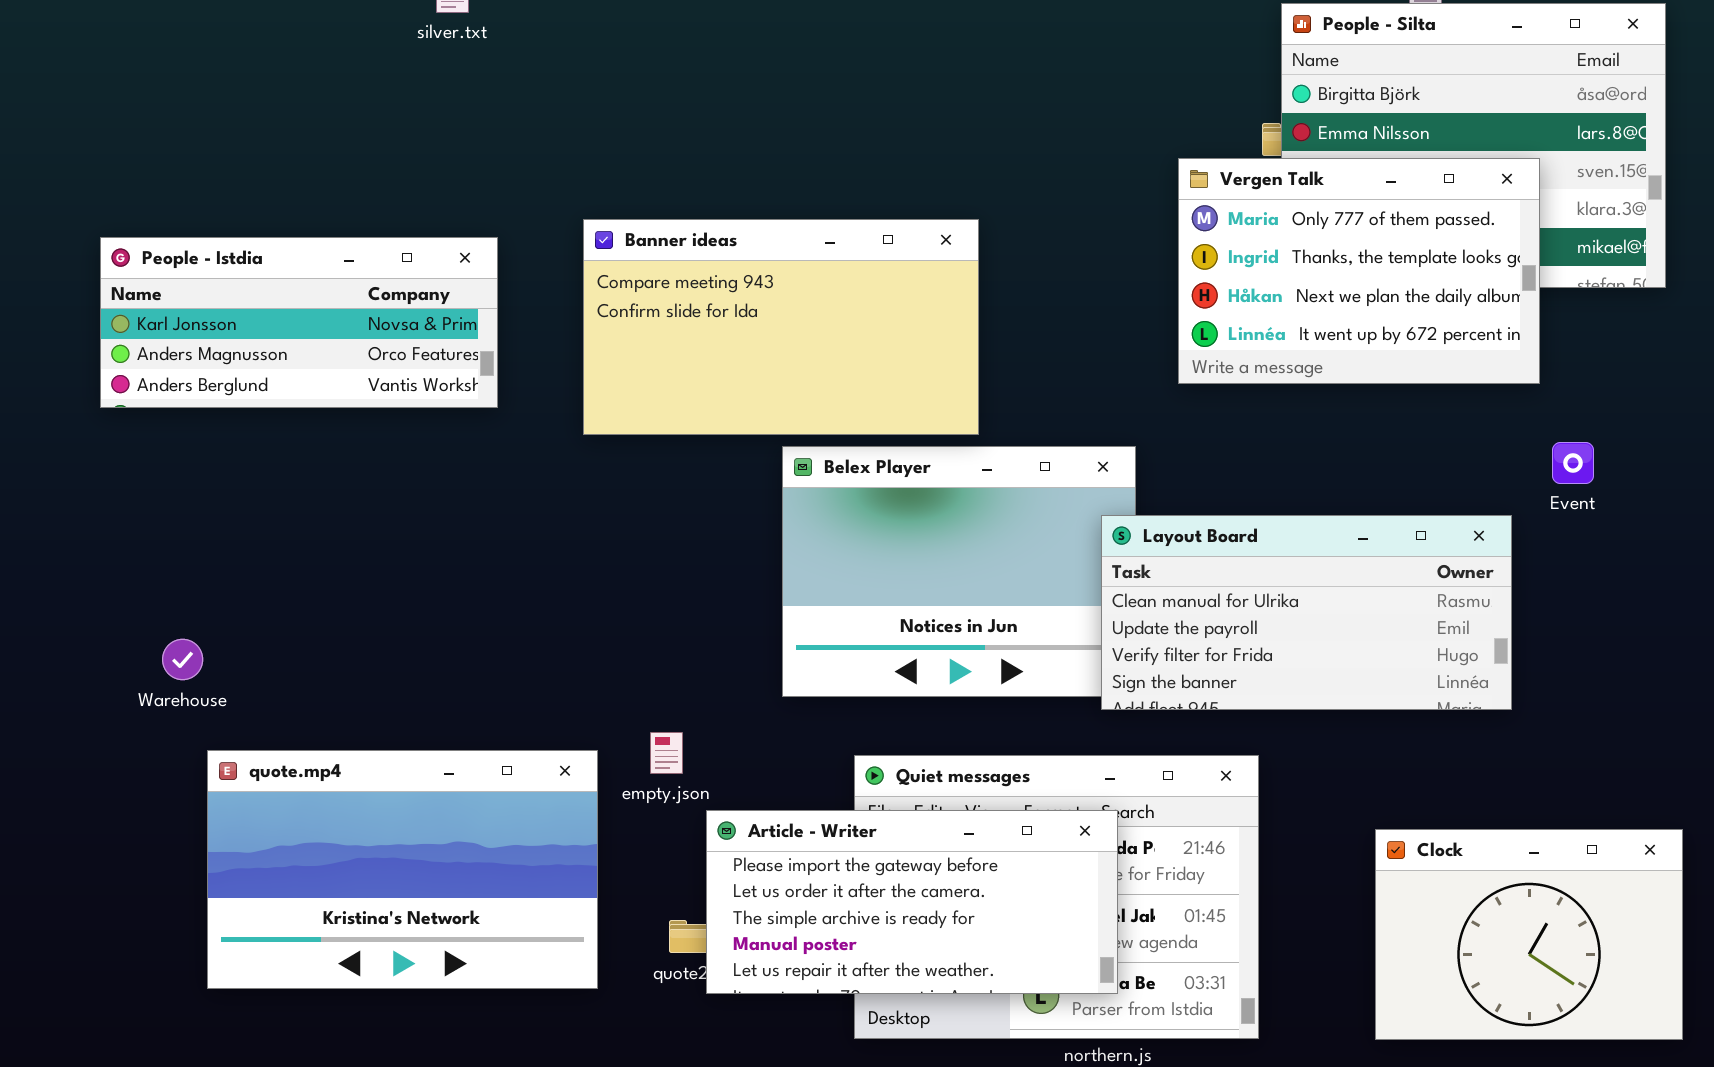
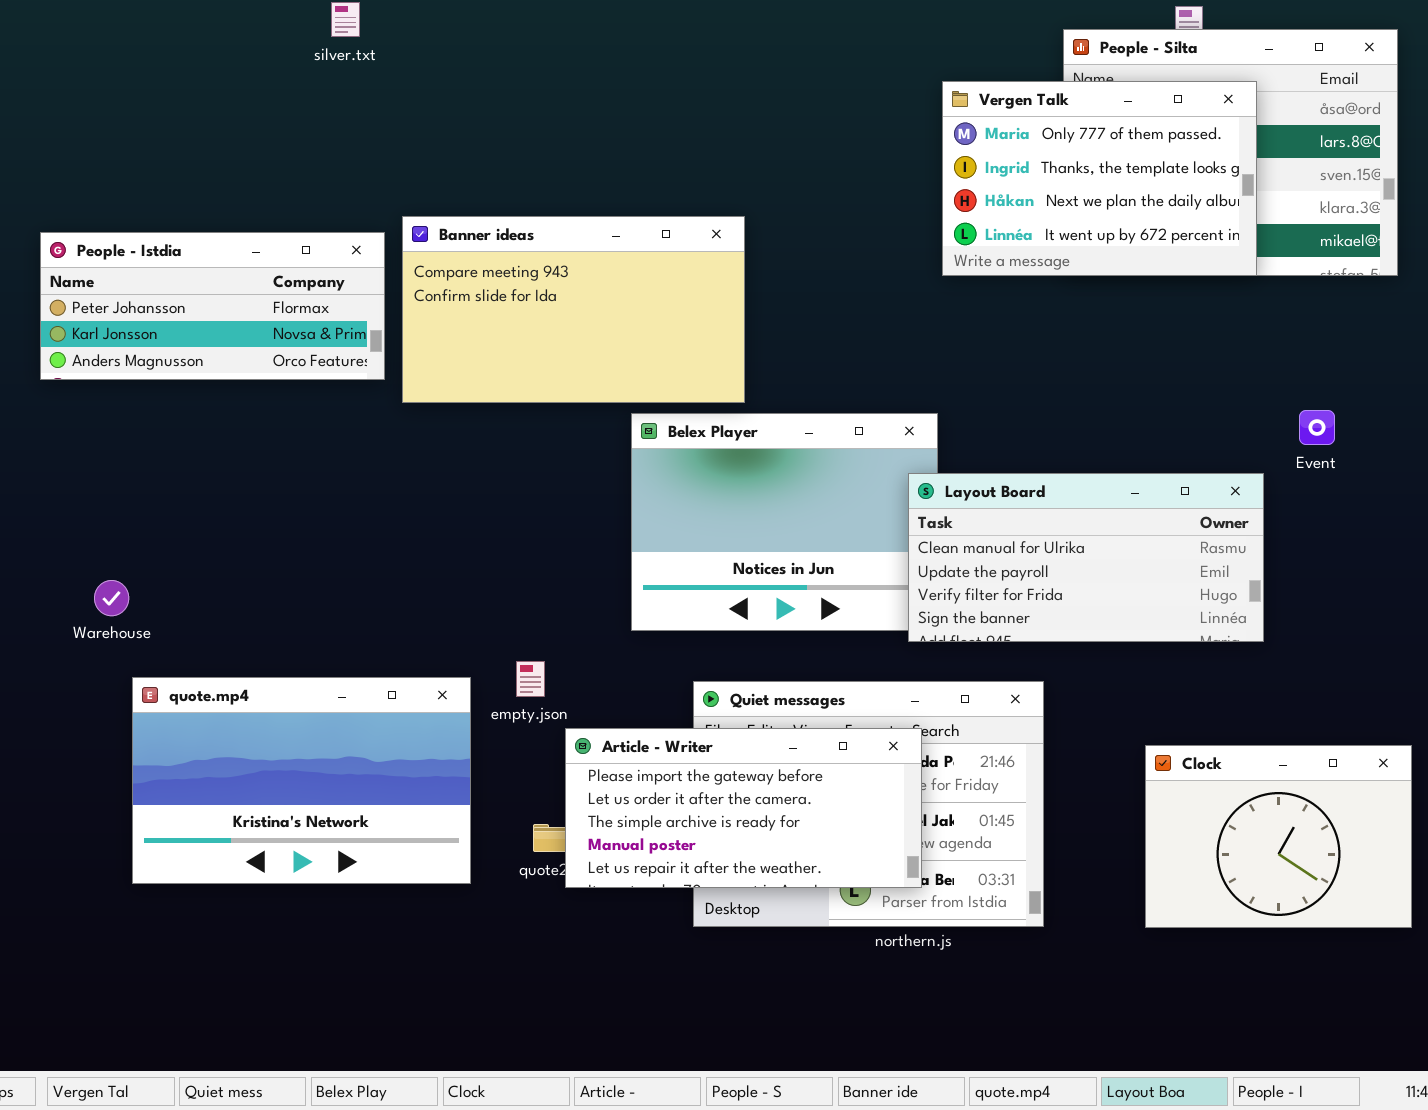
Vergen Talk: [1178,158,1540,384] -> [942,81,1257,276], moved
Banner ideas: [583,219,979,435] -> [402,216,745,403], moved
People - Istdia: [100,237,498,408] -> [40,232,385,380], scrolled up 1 row

